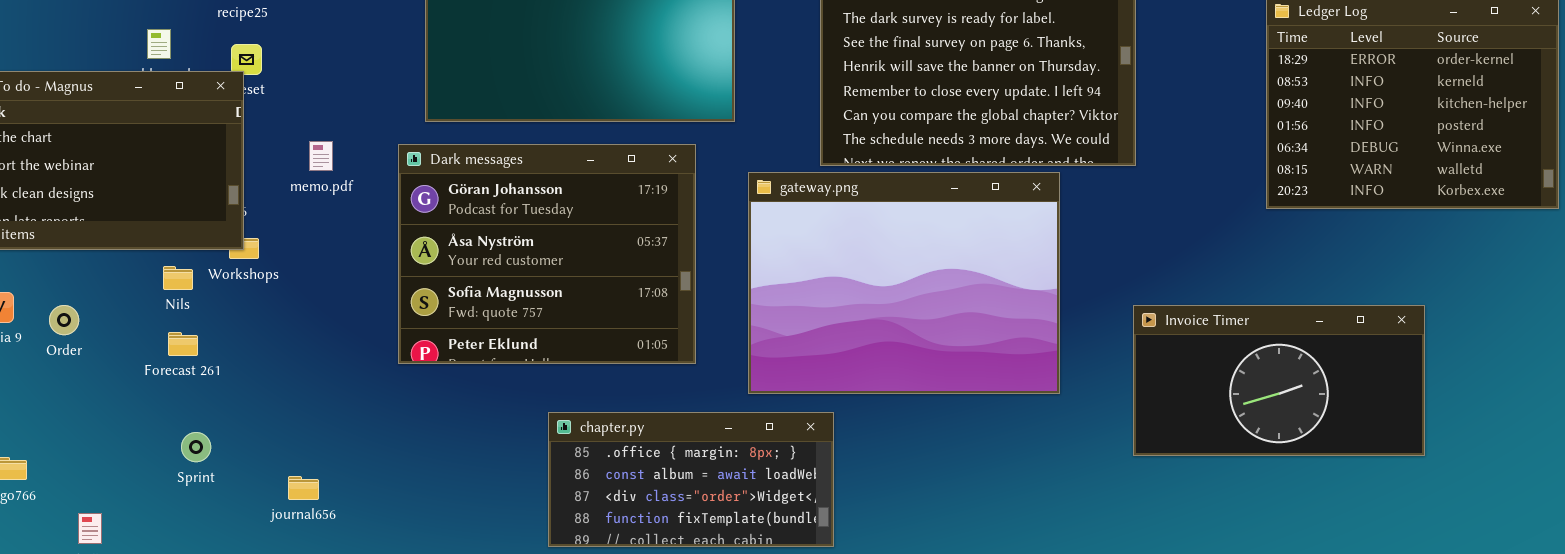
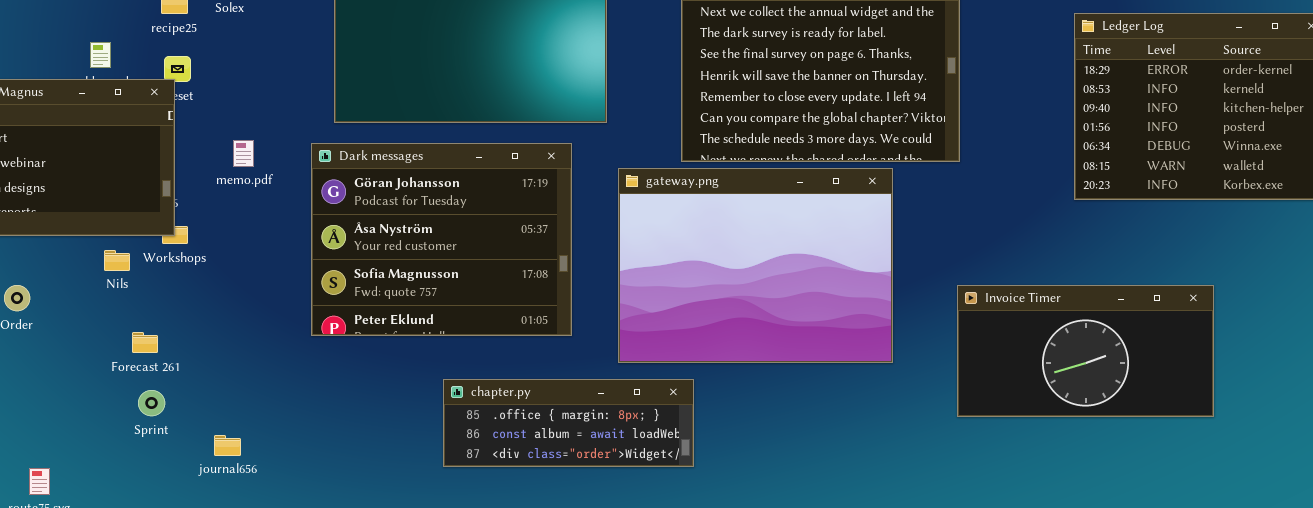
Forecast 261: [168,332,198,356] -> [132,332,158,353], moved
chapter.py: [548,412,834,547] -> [443,379,694,467], resized
Sprint: [181,432,211,462] -> [138,390,165,416], moved

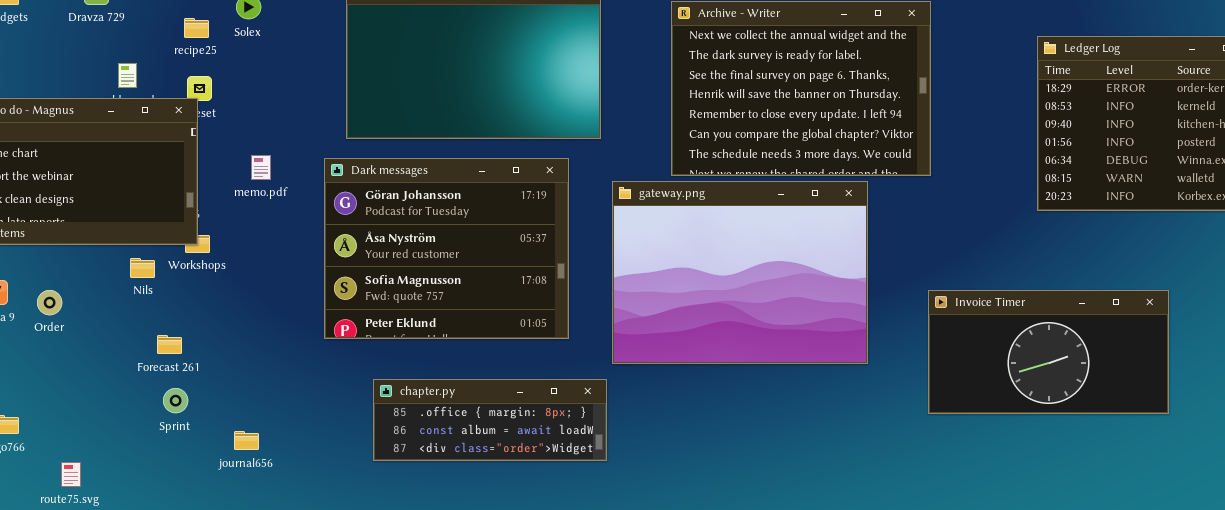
chapter.py: [443,379,694,467] -> [373,379,607,461], moved

